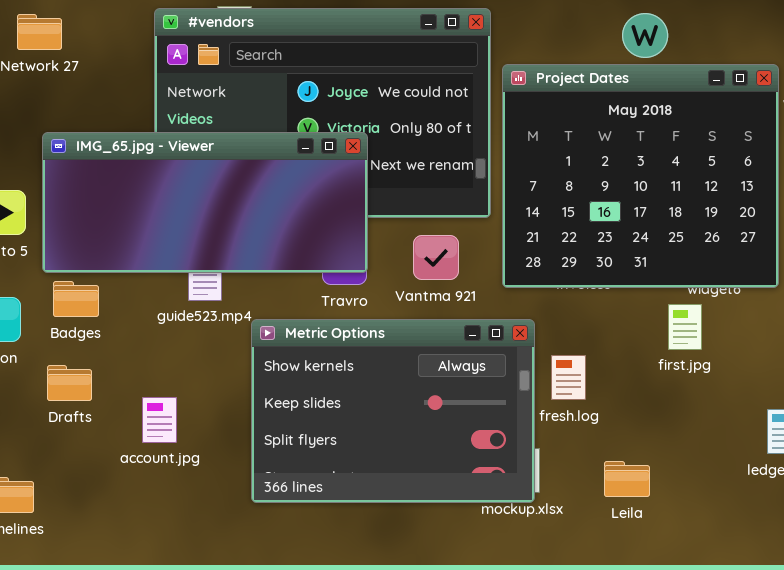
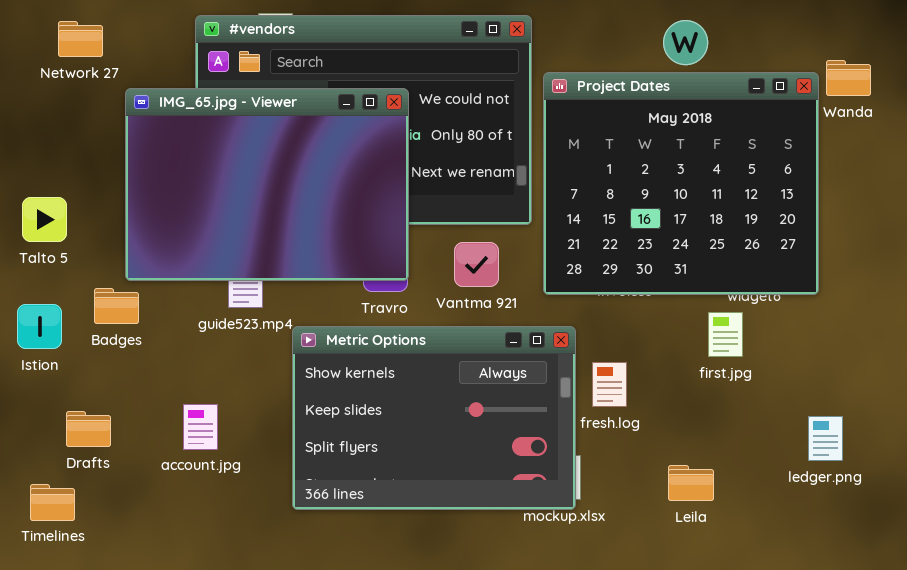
IMG_65.jpg - Viewer: [42,132,368,273] -> [125,88,409,281], resized
Drafts: [47,365,92,401] -> [66,411,111,447], moved
Leila: [604,461,650,497] -> [668,465,714,501], moved

